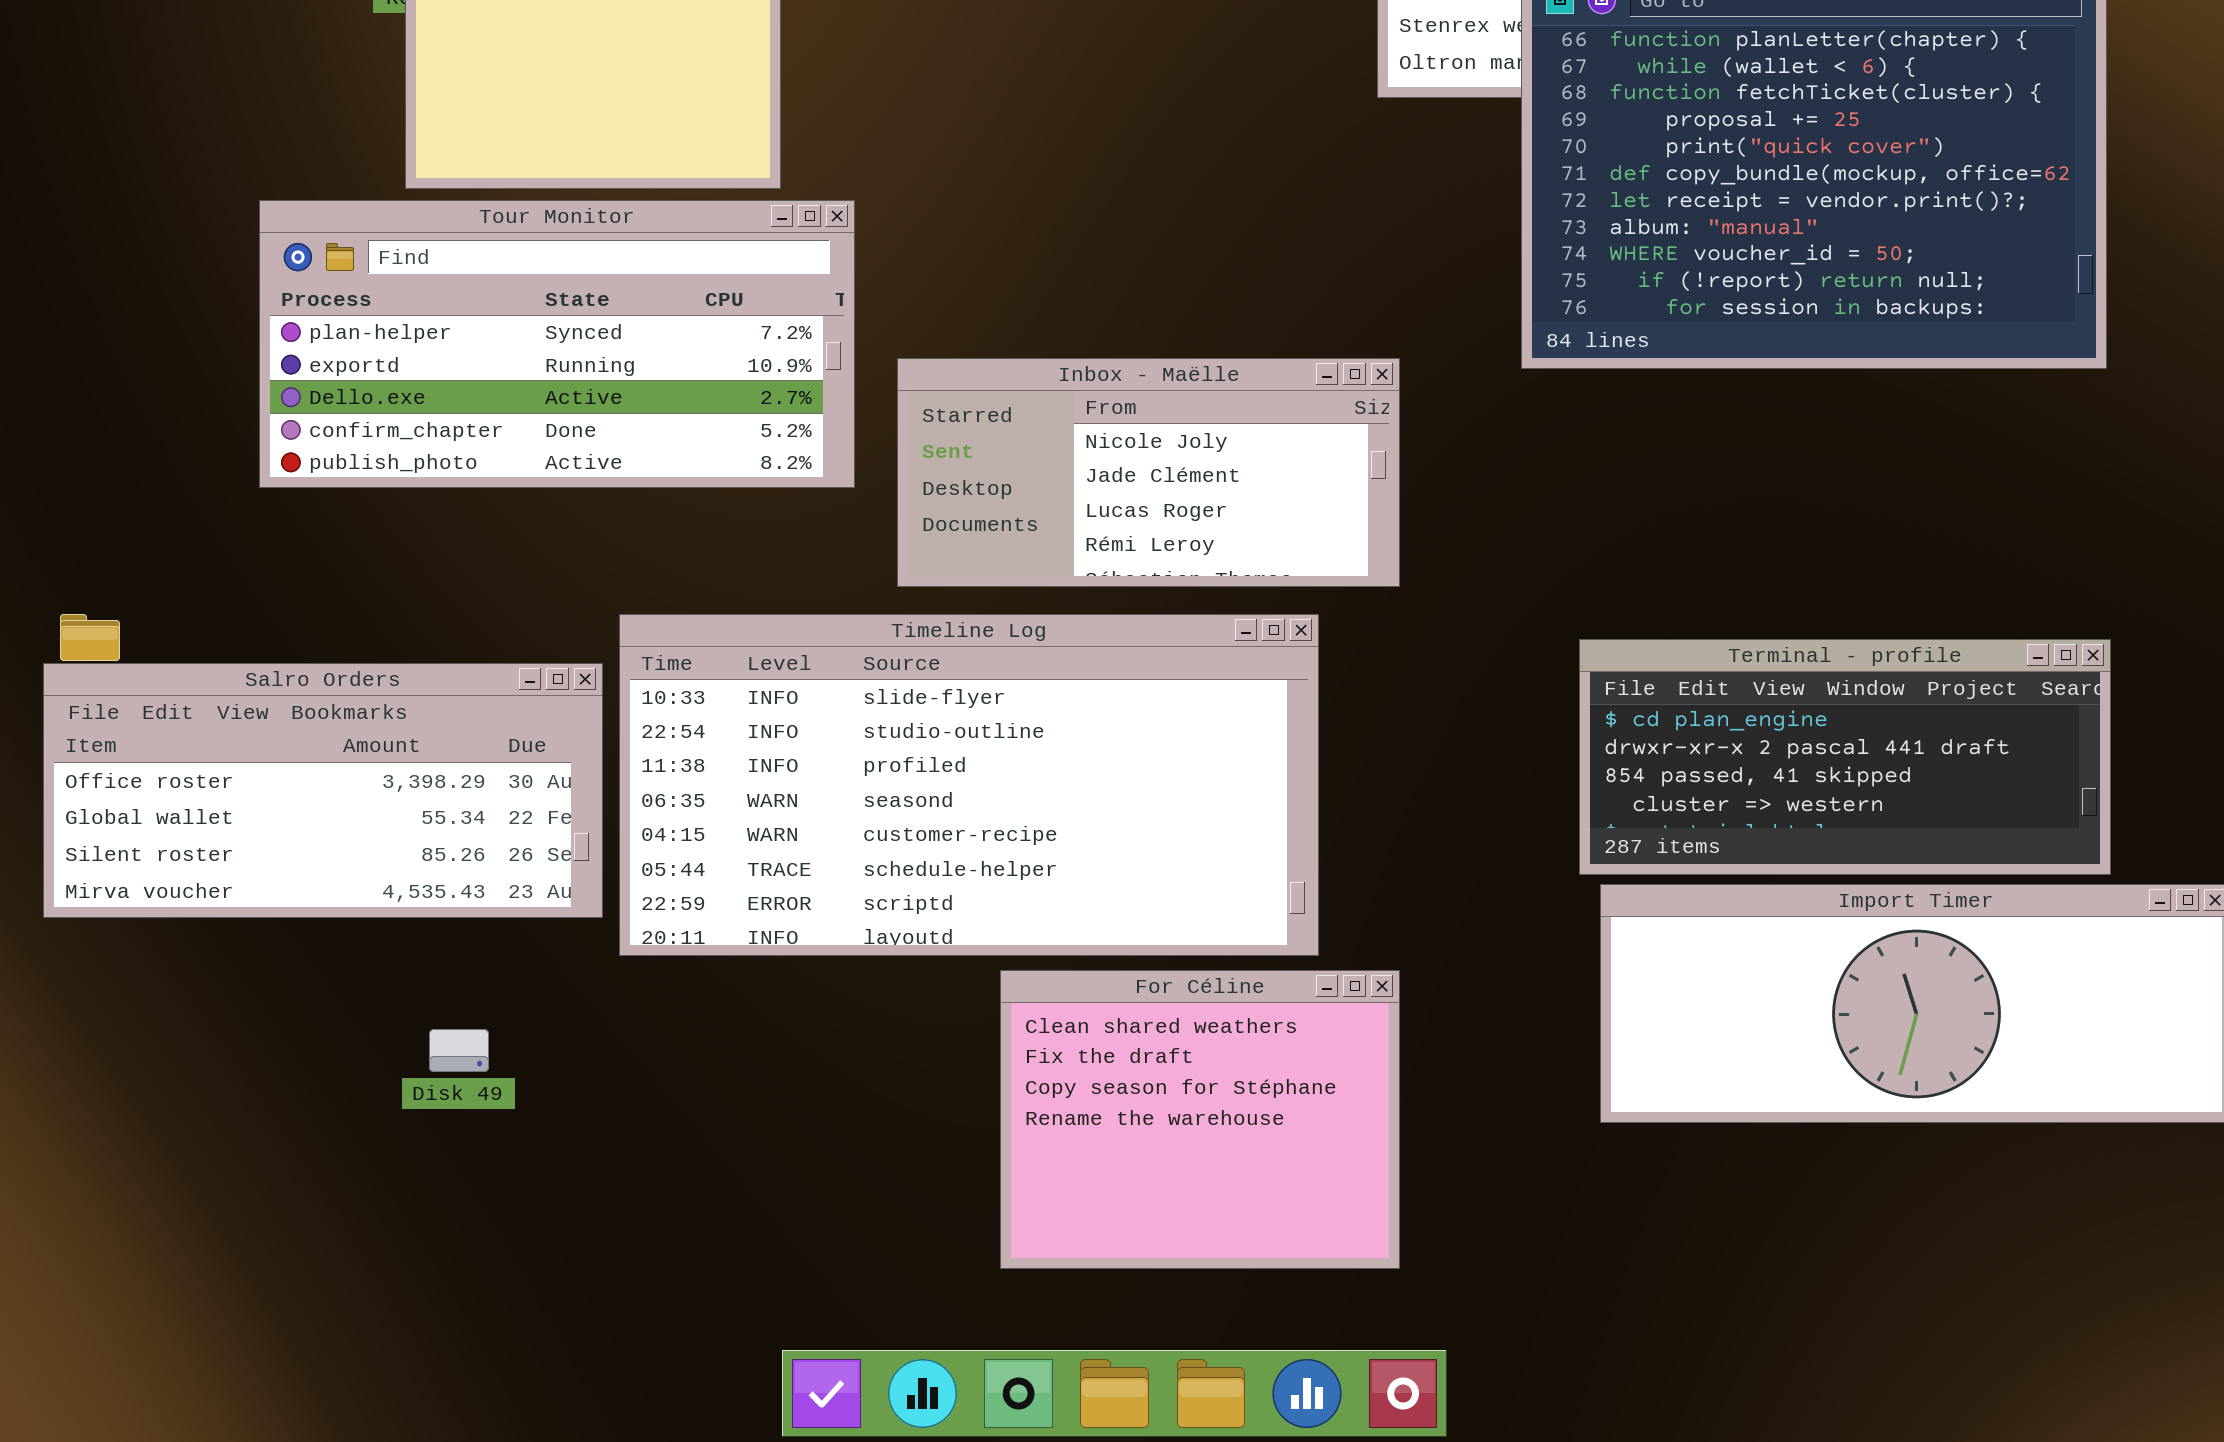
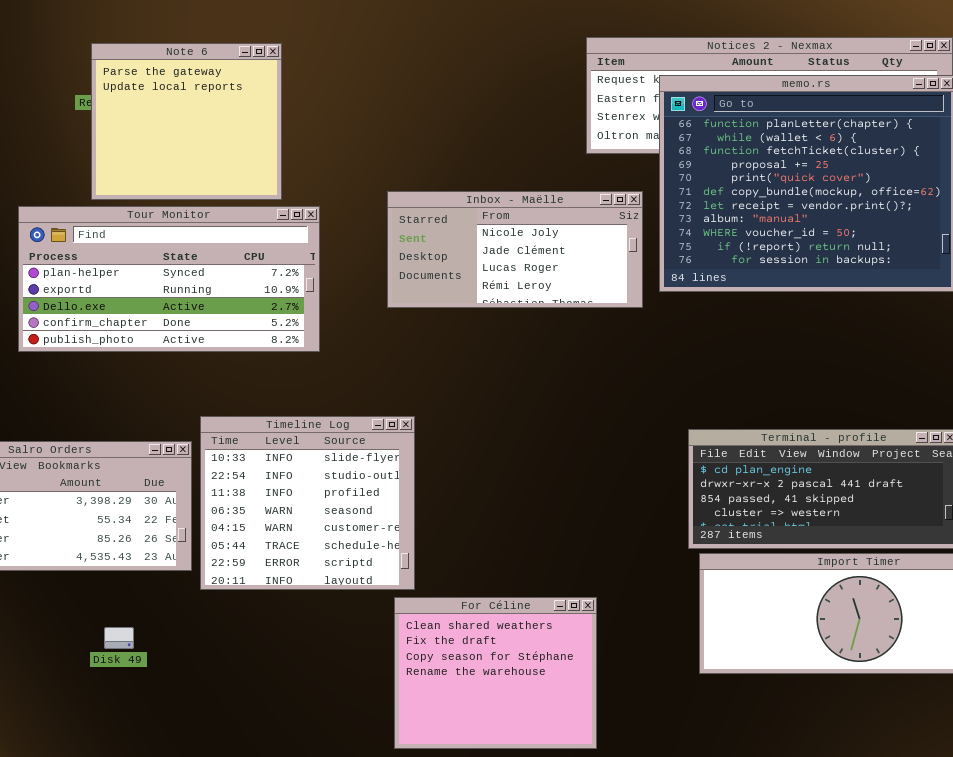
Inbox - Maëlle: [897,358,1400,587] -> [387,191,643,308], moved
Timeline Log: [619,614,1319,956] -> [200,416,415,590], resized

